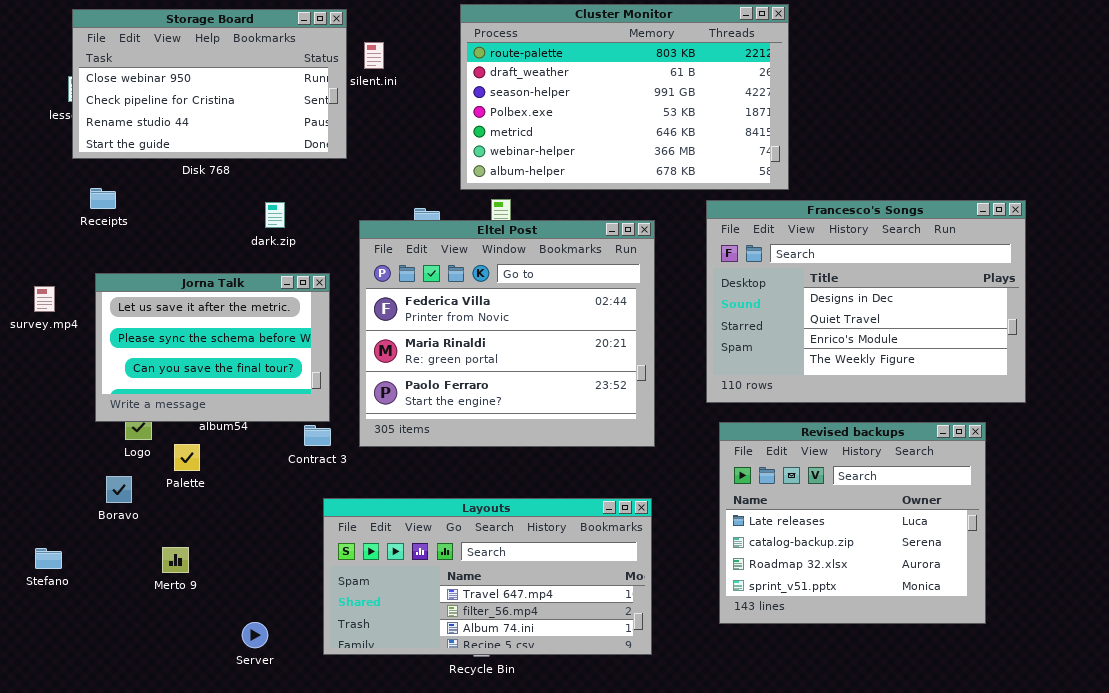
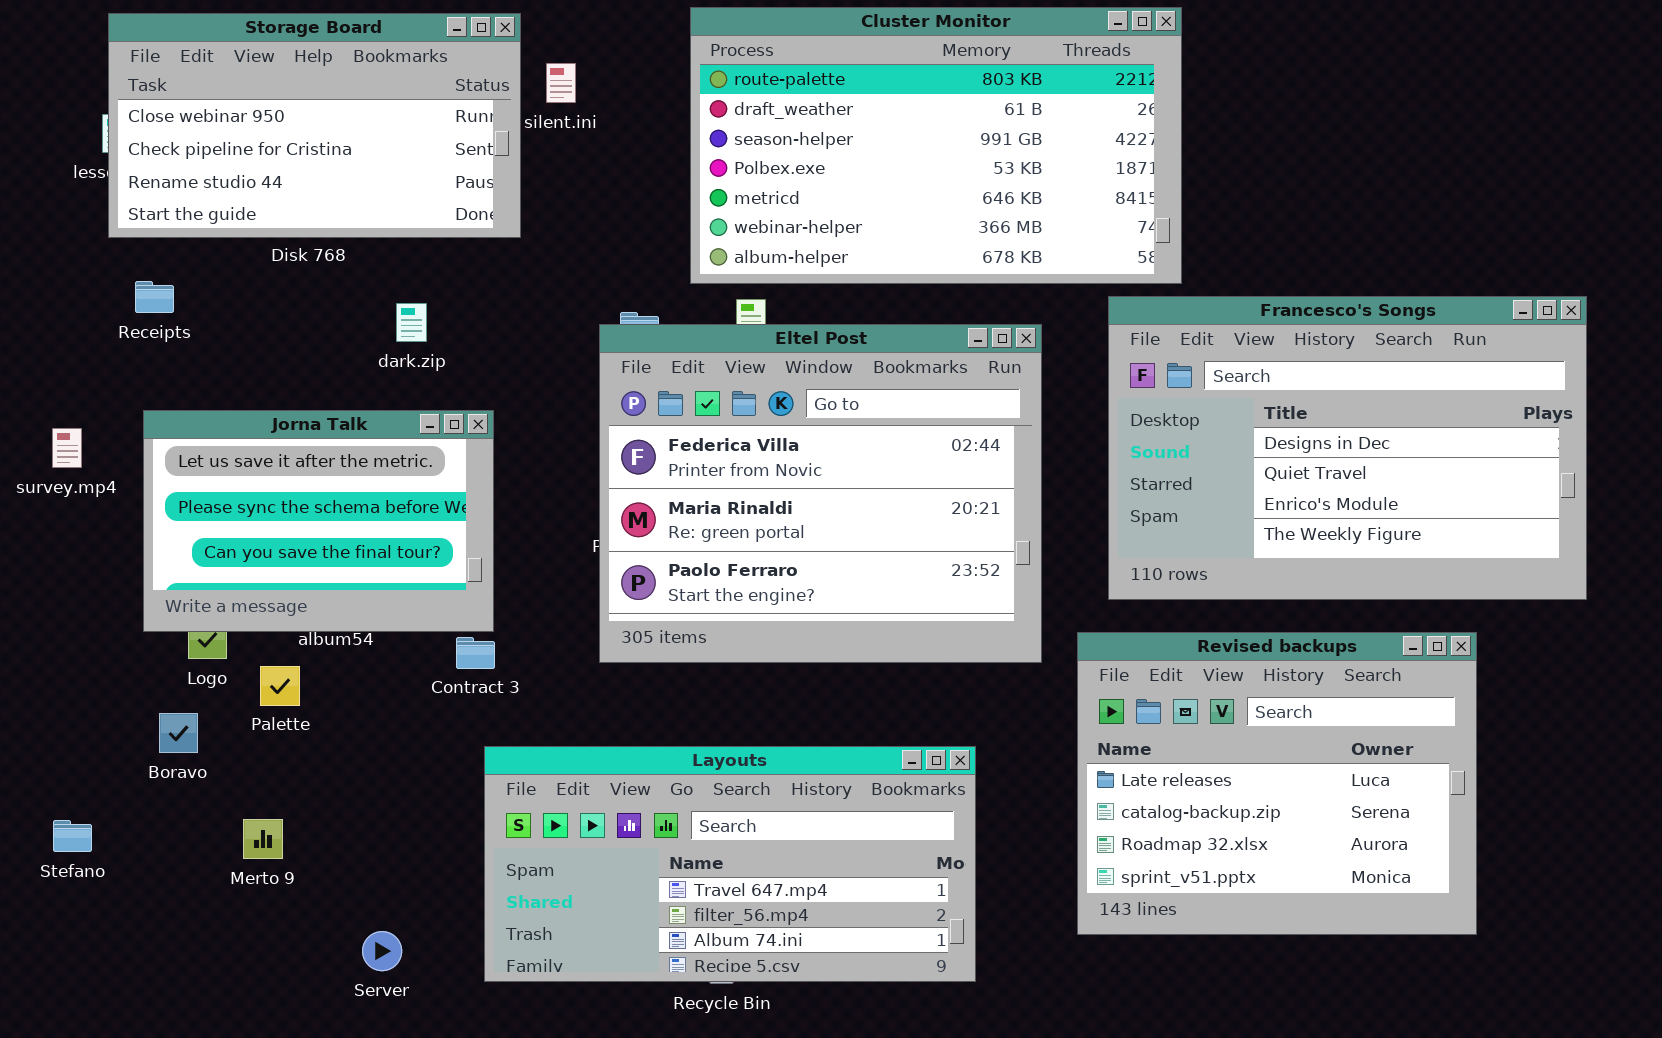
Francesco's Songs: [706,200,1026,403] -> [1108,296,1587,600], moved
Eltel Post: [359,220,655,447] -> [599,324,1042,663], moved

